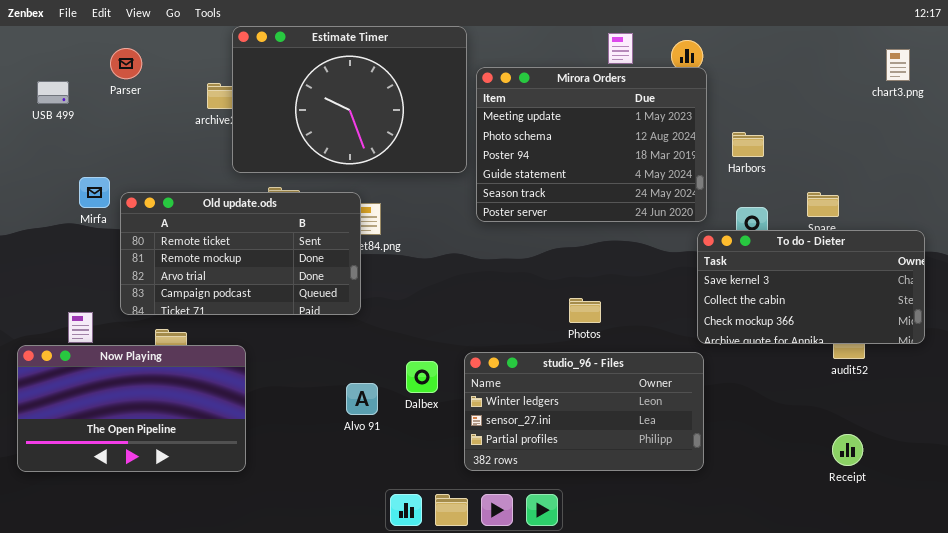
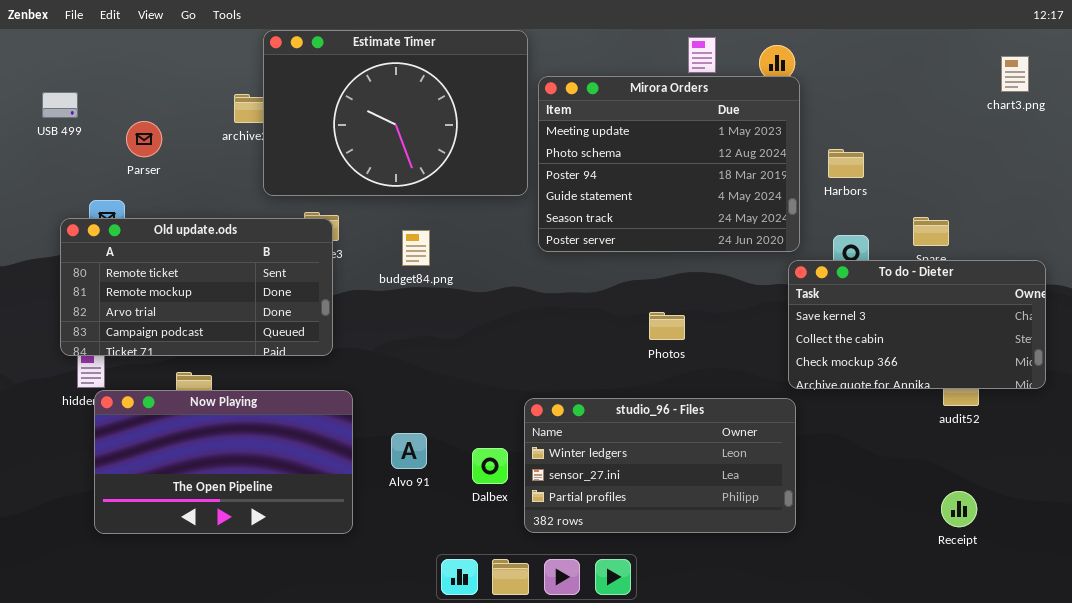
Parser: [110,48,142,79] -> [126,121,162,157], moved
Old update.ods: [120,192,361,315] -> [60,218,333,356], moved
Photos: [569,298,601,323] -> [649,312,685,340], moved
Now Playing: [17,345,246,472] -> [94,390,353,534], moved
Dalbex: [406,361,438,393] -> [472,448,508,484], moved

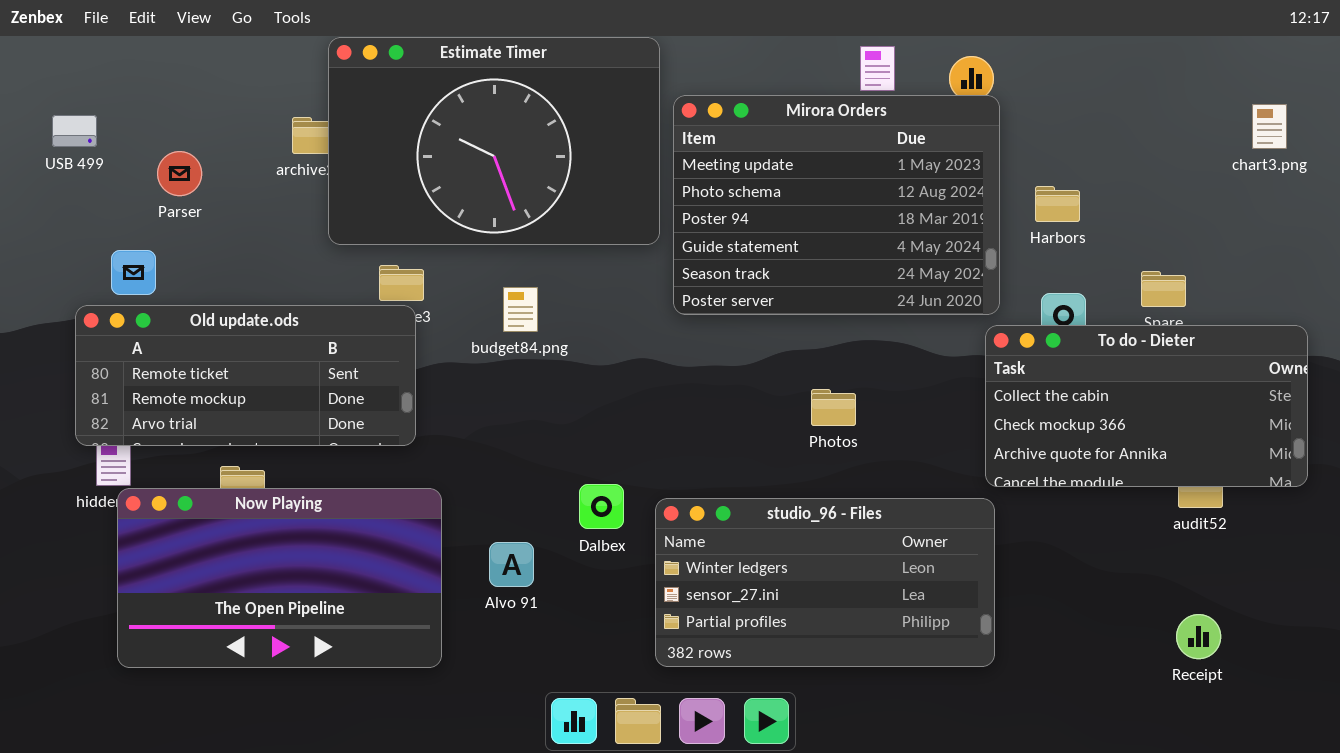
chart3.png: [1001,56,1029,92] -> [1252,104,1287,149], moved
Old update.ods: [60,218,333,356] -> [75,305,416,446], resized
To do - Dieter: [788,260,1046,389] -> [985,325,1308,487], scrolled down 1 row
Dalbex: [472,448,508,484] -> [579,484,624,529], moved

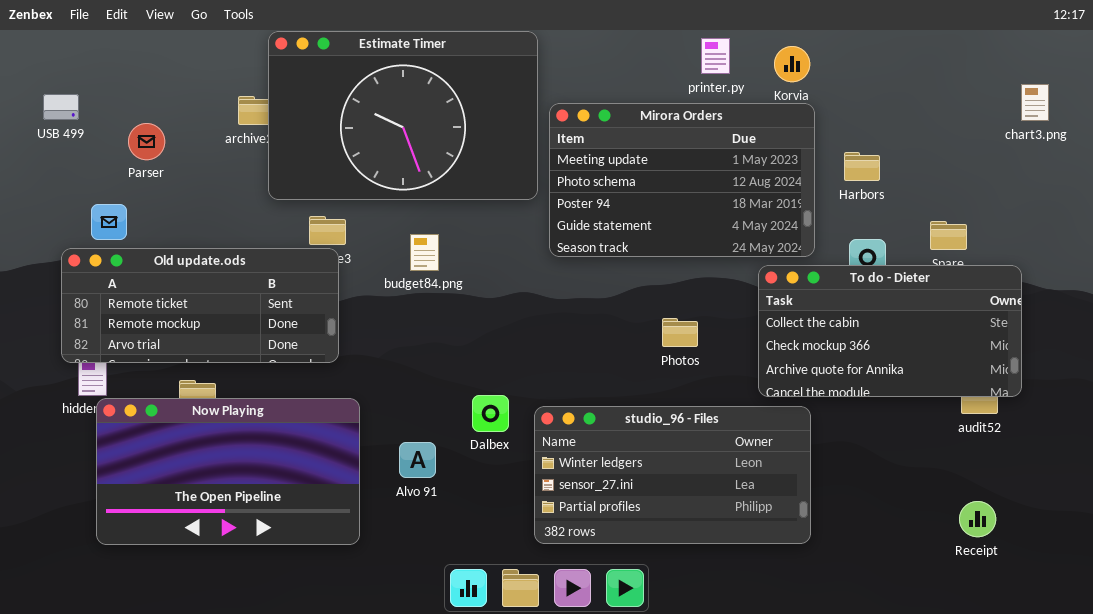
Mirora Orders: [673,95,1000,315] -> [549,103,815,257], resized
To do - Dieter: [985,325,1308,487] -> [758,265,1022,397], moved

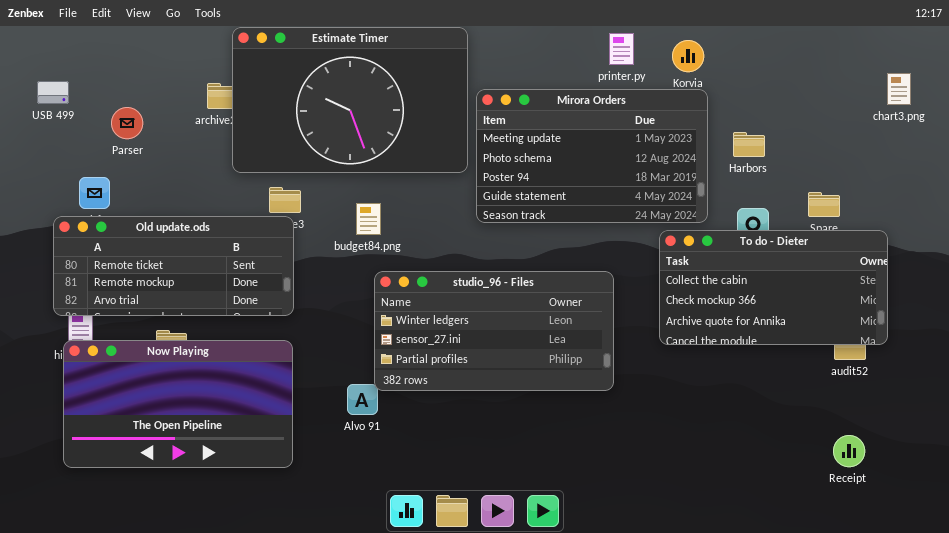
Now Playing: [96,398,360,545] -> [63,340,293,468], moved
studio_96 - Files: [534,406,811,544] -> [374,271,614,391], moved

